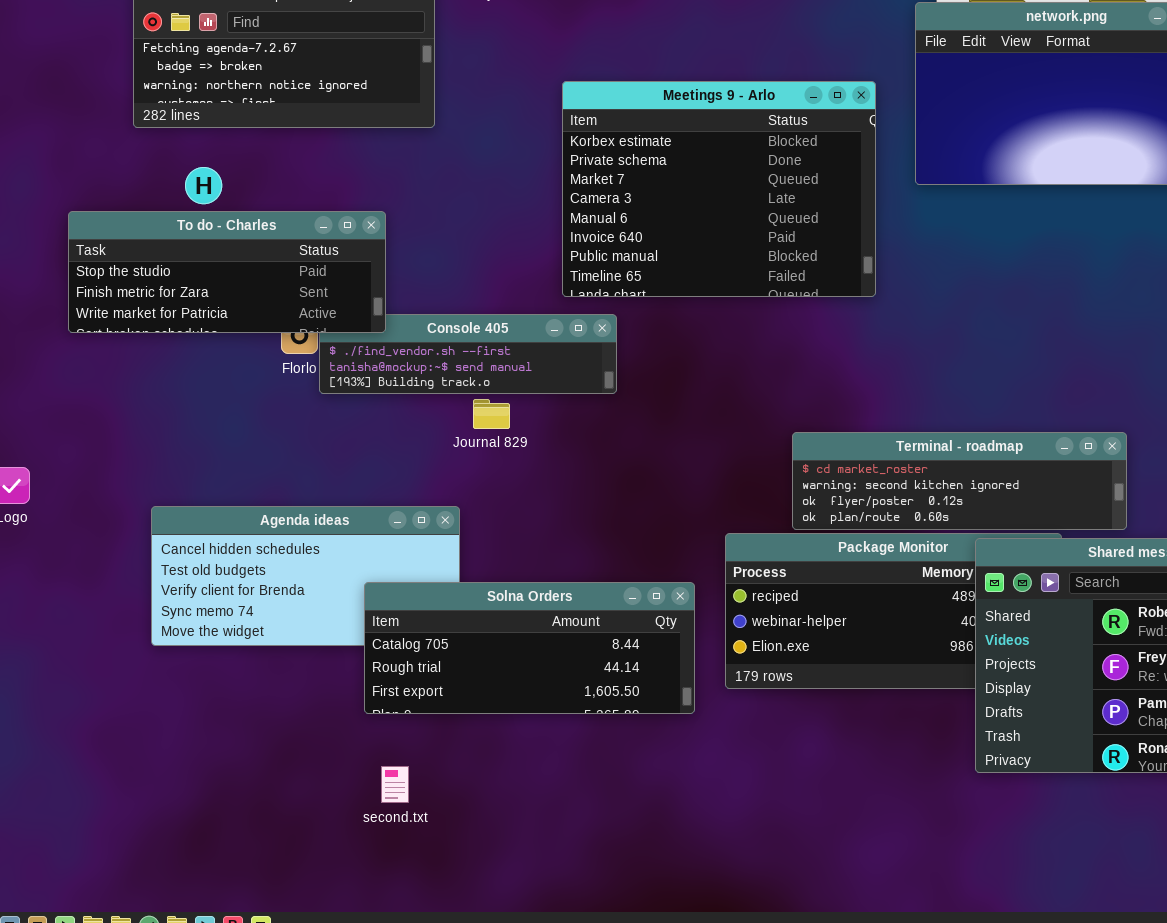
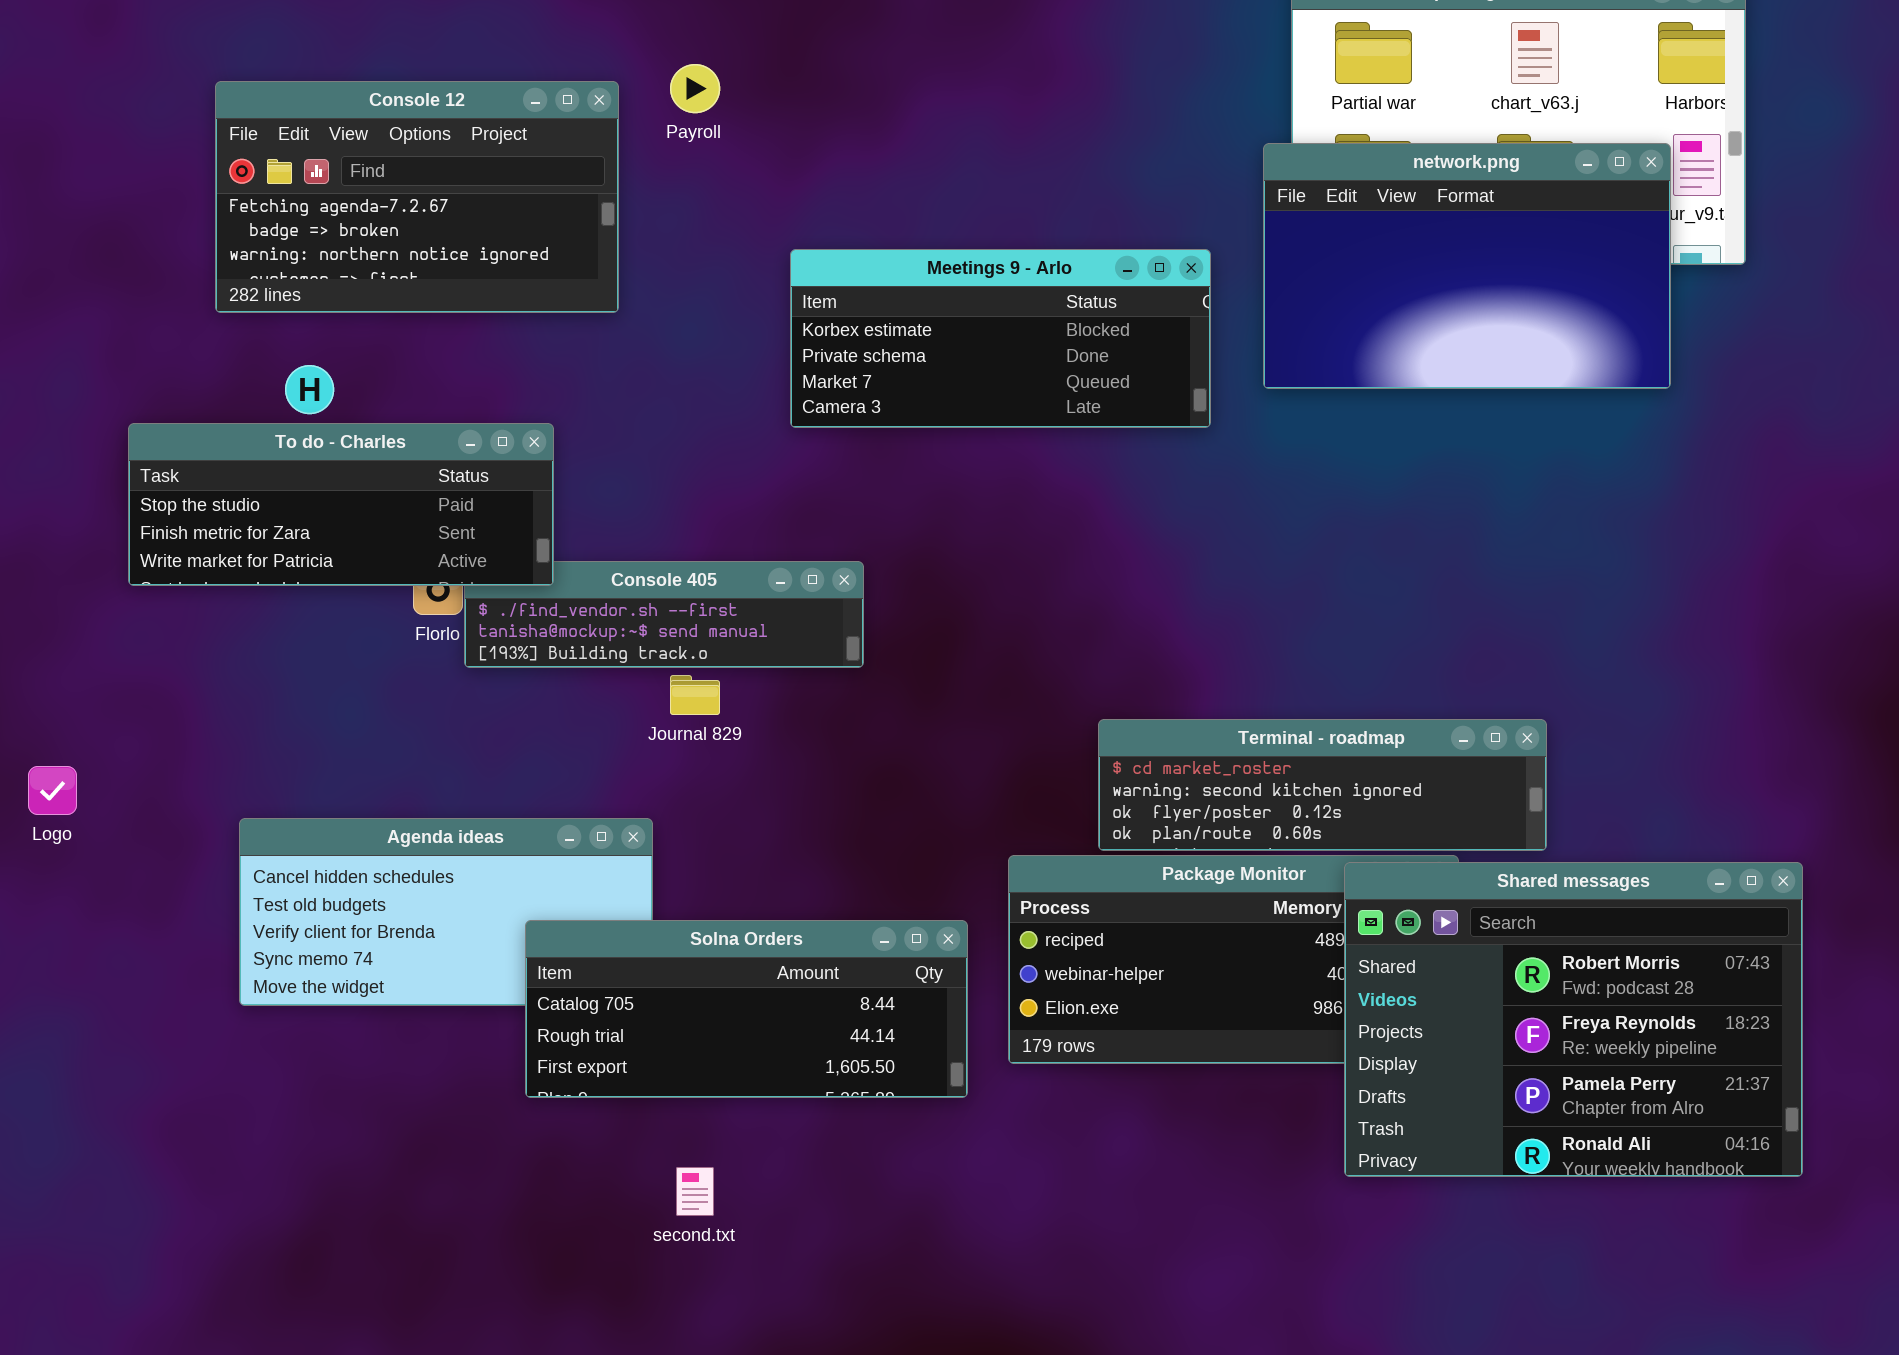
Meetings 9 - Arlo: [562,81,876,297] -> [790,249,1211,428], resized
second.txt: [381,766,409,803] -> [676,1167,714,1216], moved

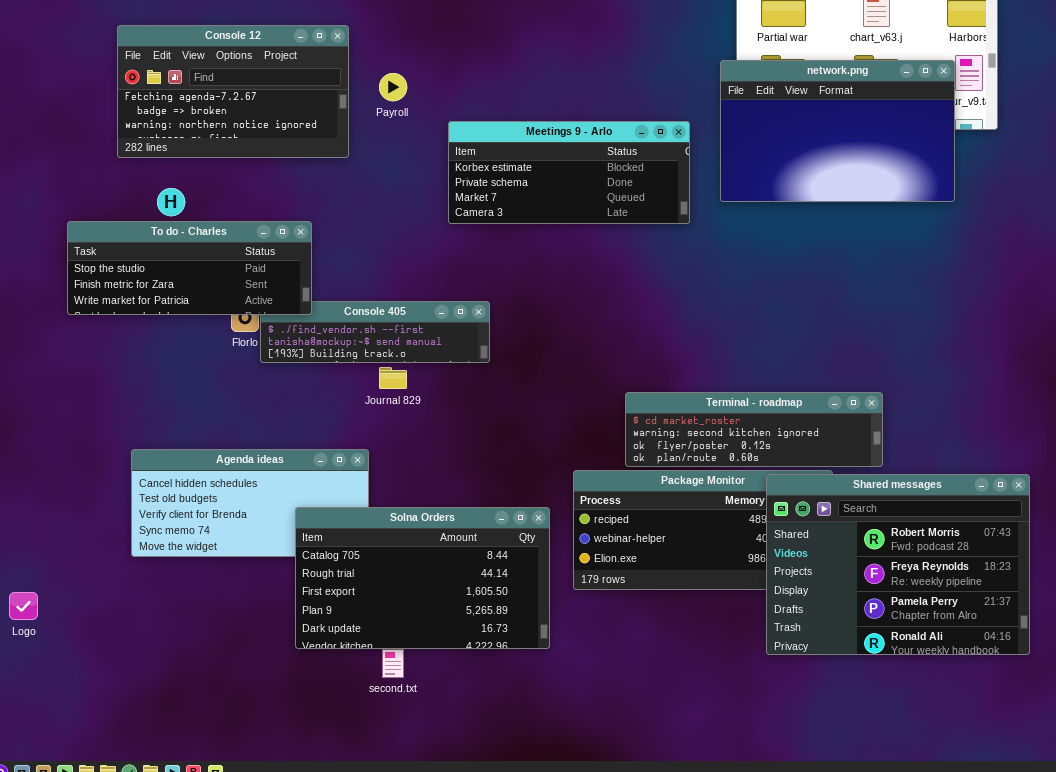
Payroll: [670,64,720,113] -> [379,73,407,101], moved
Logo: [28,766,77,815] -> [9,592,38,620], moved
Solna Orders: [525,920,968,1098] -> [295,507,550,649], resized

